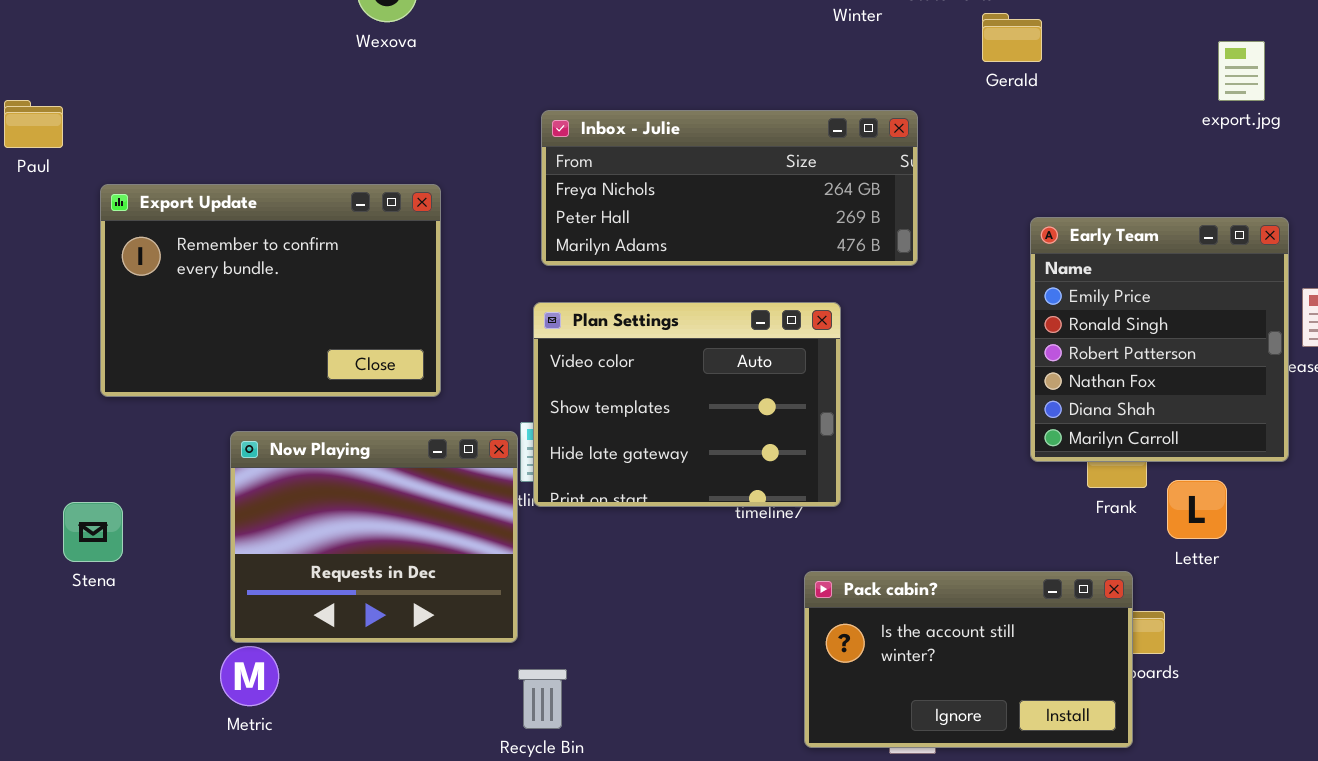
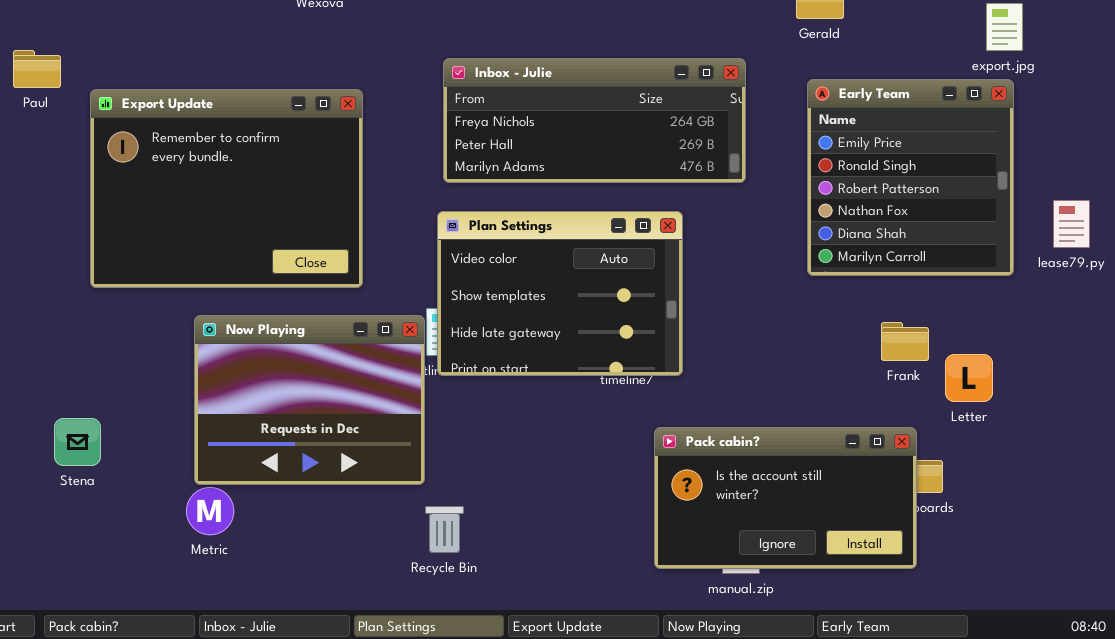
Export Update: [100,184,441,397] -> [90,89,363,288], resized
Early Team: [1030,217,1289,462] -> [807,79,1014,276], moved
Stena: [63,502,123,562] -> [54,418,101,466], moved

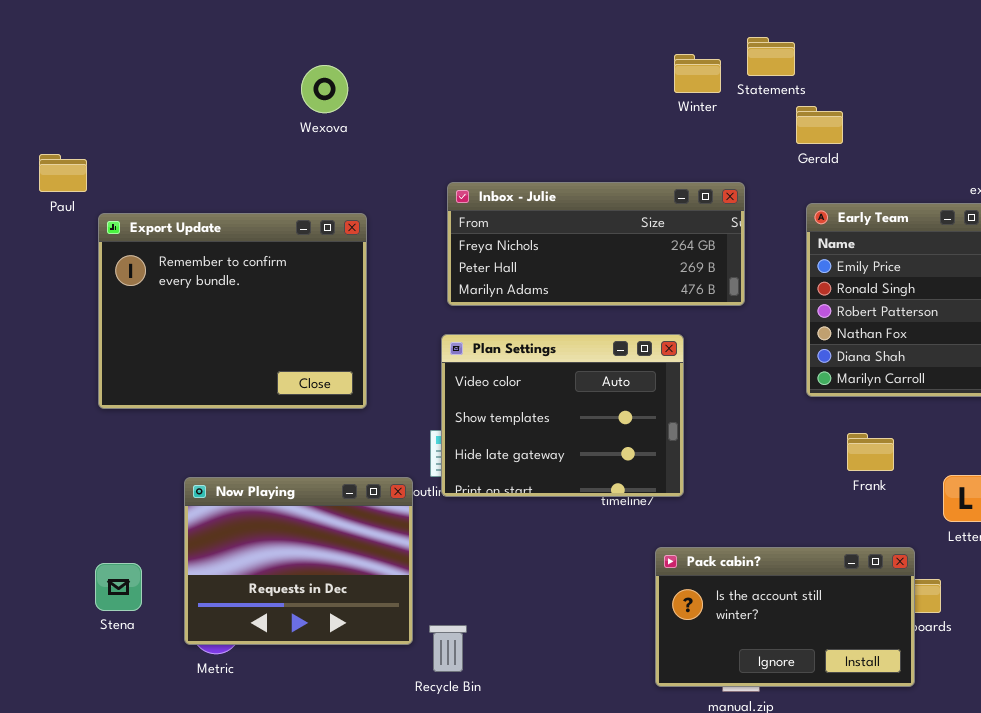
Paul: [13,50,61,88] -> [39,154,87,192], moved
Now Playing: [194,315,425,485] -> [184,477,413,645], moved
Frank: [881,322,929,361] -> [847,433,894,471], moved
Stena: [54,418,101,466] -> [95,563,142,611], moved

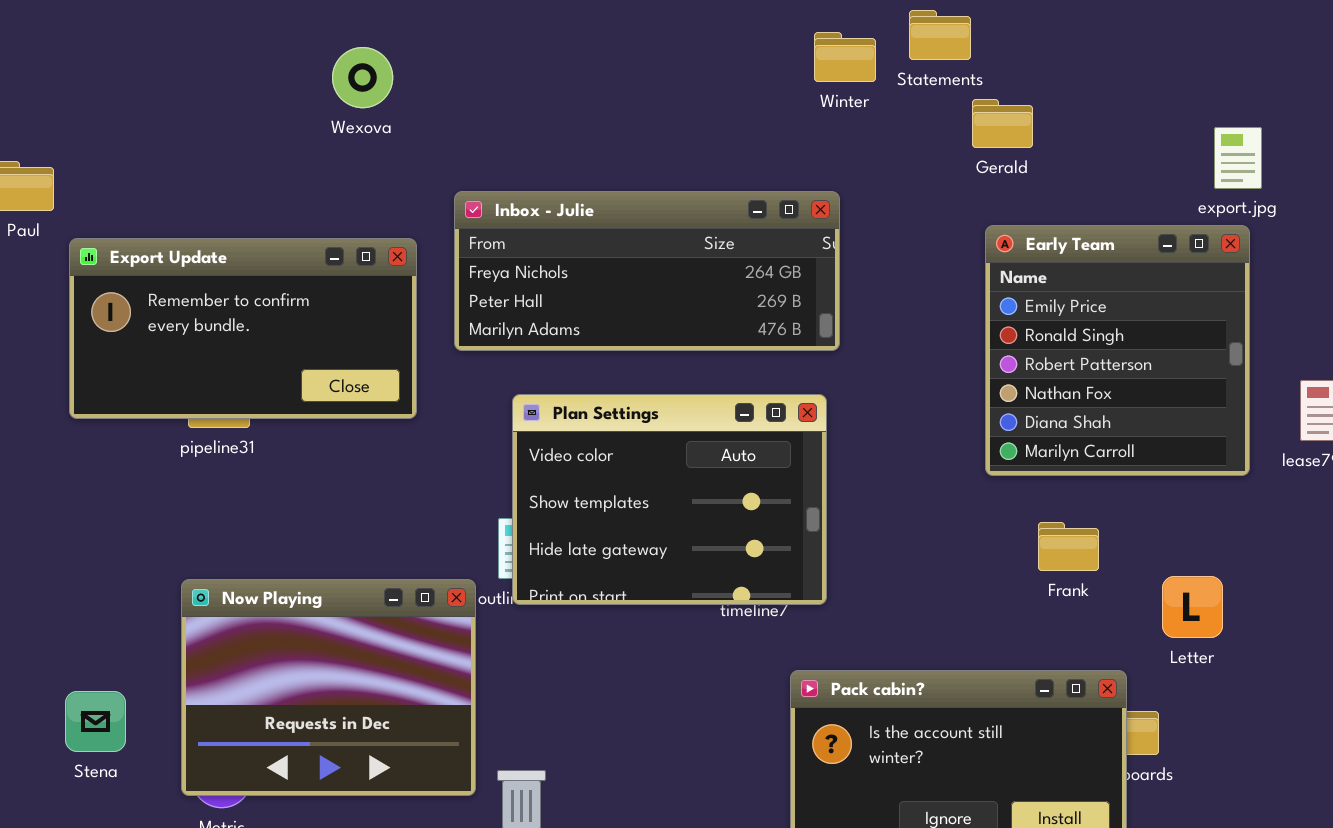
Inbox - Julie: [447,182,745,306] -> [454,191,840,351], moved
Export Update: [98,213,367,409] -> [69,238,417,419], resized

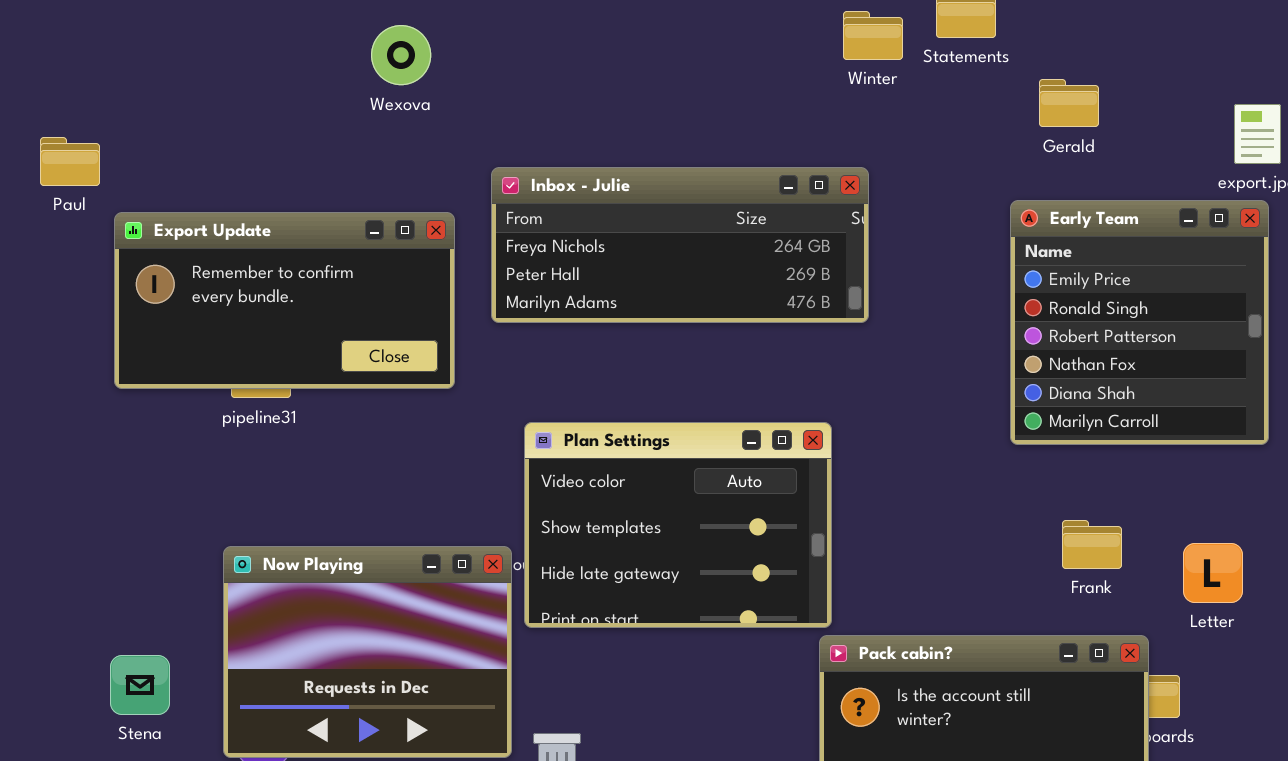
Gerald: [972,99,1033,148] -> [1039,79,1099,127], moved
Plan Settings: [512,394,827,605] -> [524,422,832,628], moved
Frank: [1038,522,1099,571] -> [1062,520,1122,569], moved

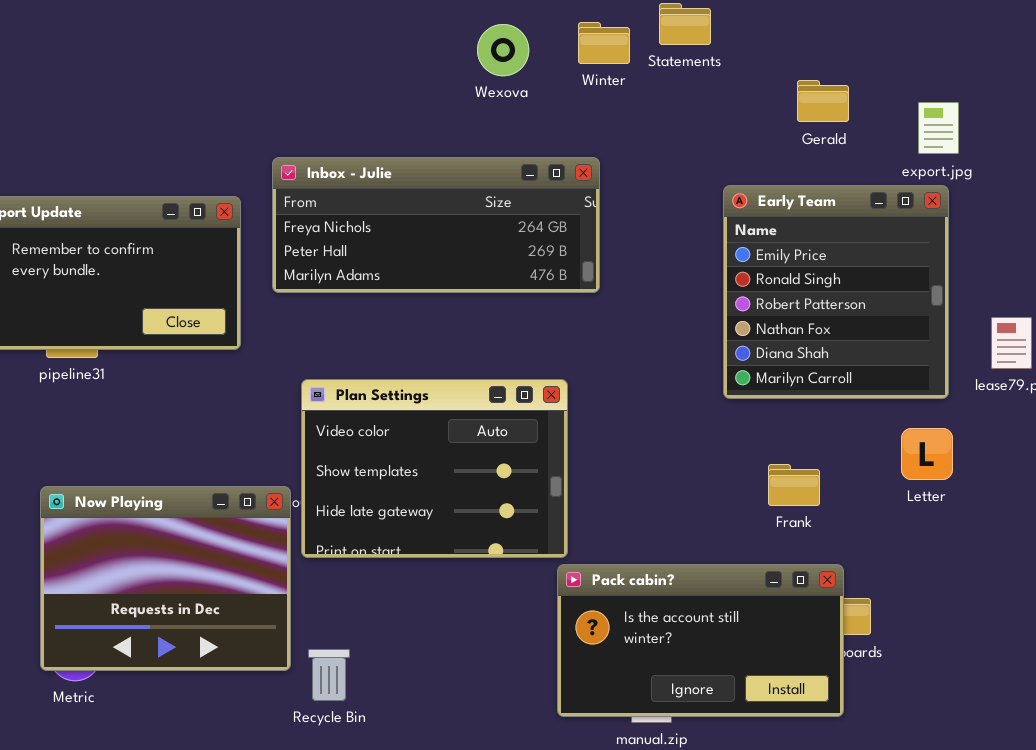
Wexova: [371,25,431,85] -> [477,24,529,76], moved
Gerald: [1039,79,1099,127] -> [797,80,849,122], moved
Letter: [1183,543,1243,603] -> [901,428,953,480], moved

